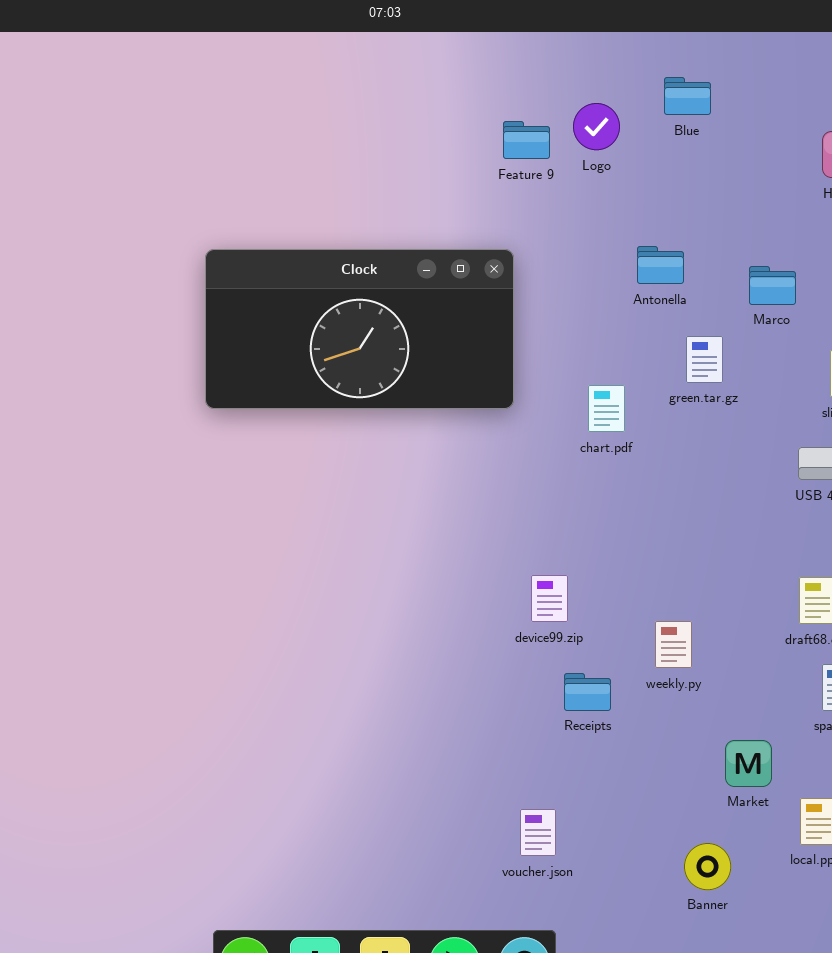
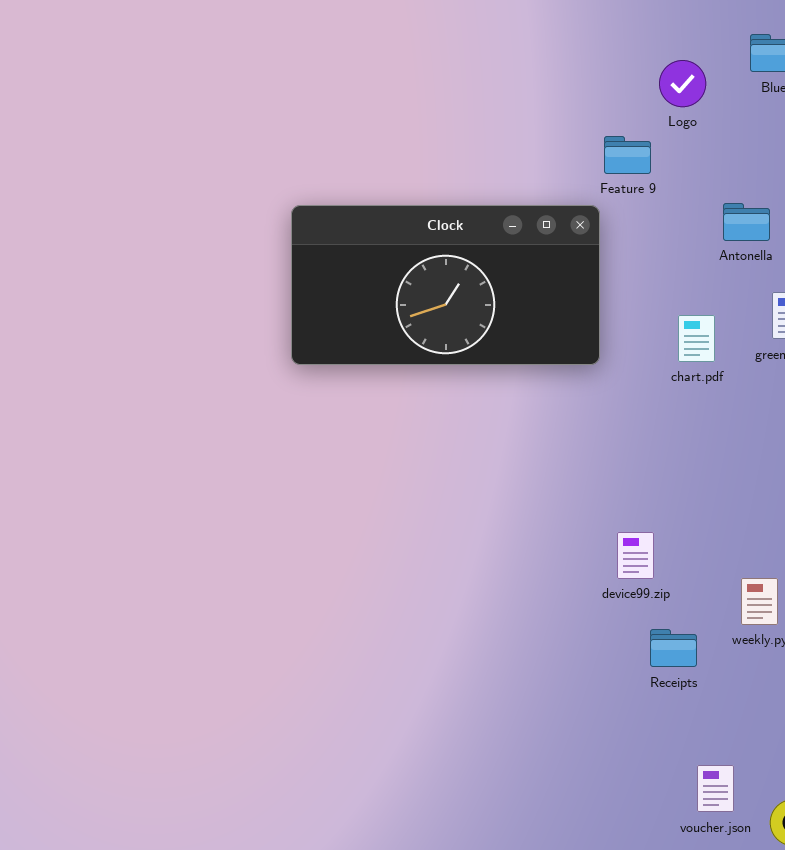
Feature 9: [503,121,550,159] -> [604,136,651,174], moved
chart.pdf: [588,385,625,432] -> [678,315,715,362], moved
voucher.json: [520,809,556,856] -> [697,765,734,812], moved

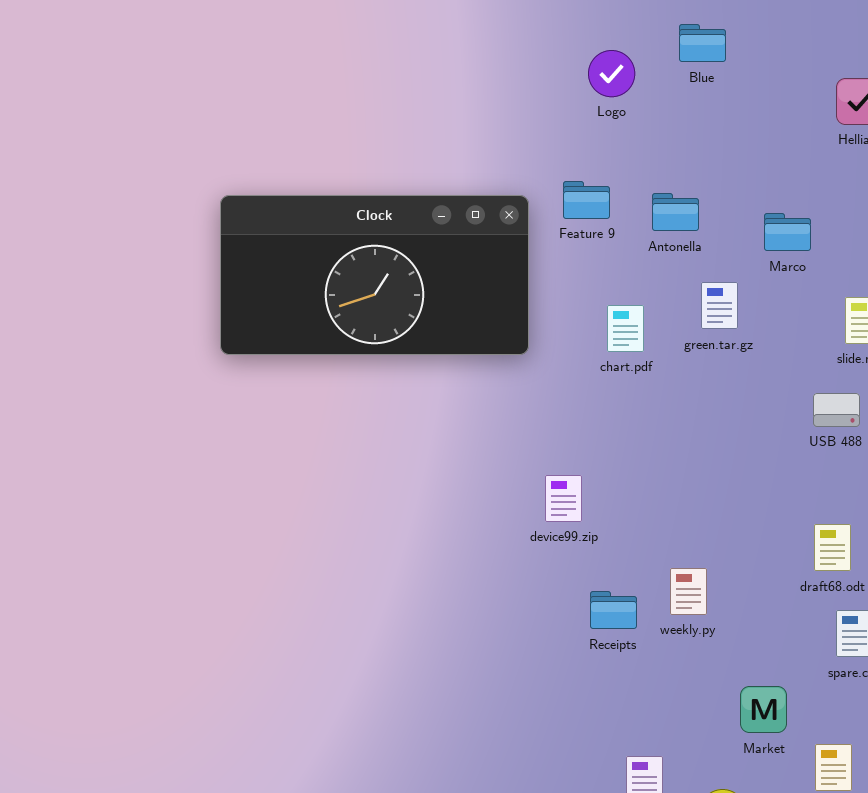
Feature 9: [604,136,651,174] -> [563,181,610,219], moved
device99.zip: [617,532,654,579] -> [545,475,582,522], moved
Receipts: [650,629,697,667] -> [590,591,637,629], moved

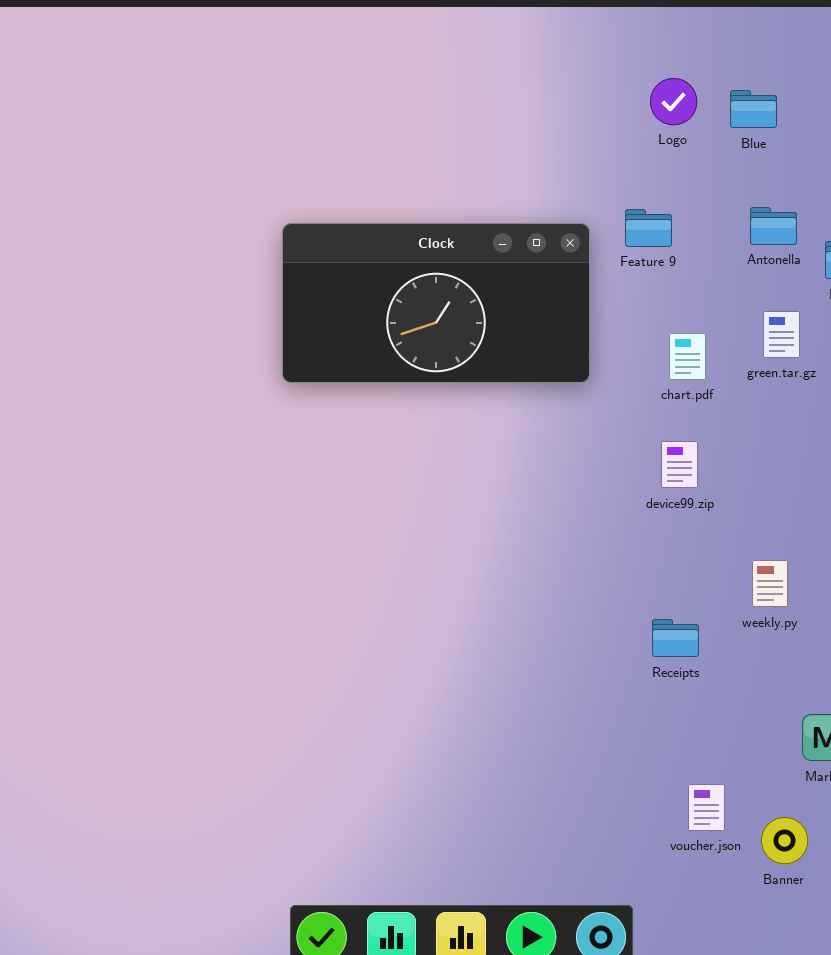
Blue: [679,24,726,62] -> [730,90,777,128], moved
Antonella: [652,193,699,231] -> [750,207,797,245], moved
device99.zip: [545,475,582,522] -> [661,441,698,488], moved
weekly.py: [670,568,707,615] -> [752,560,788,607], moved

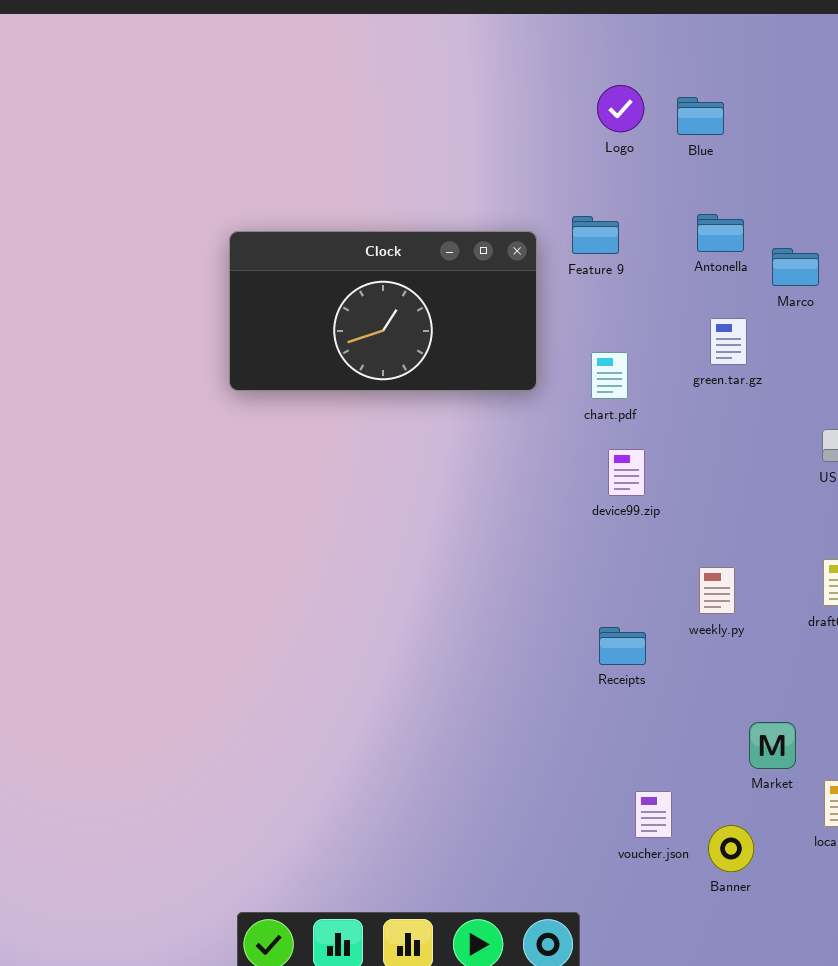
chart.pdf: [669,333,706,380] -> [591,352,628,399], moved

